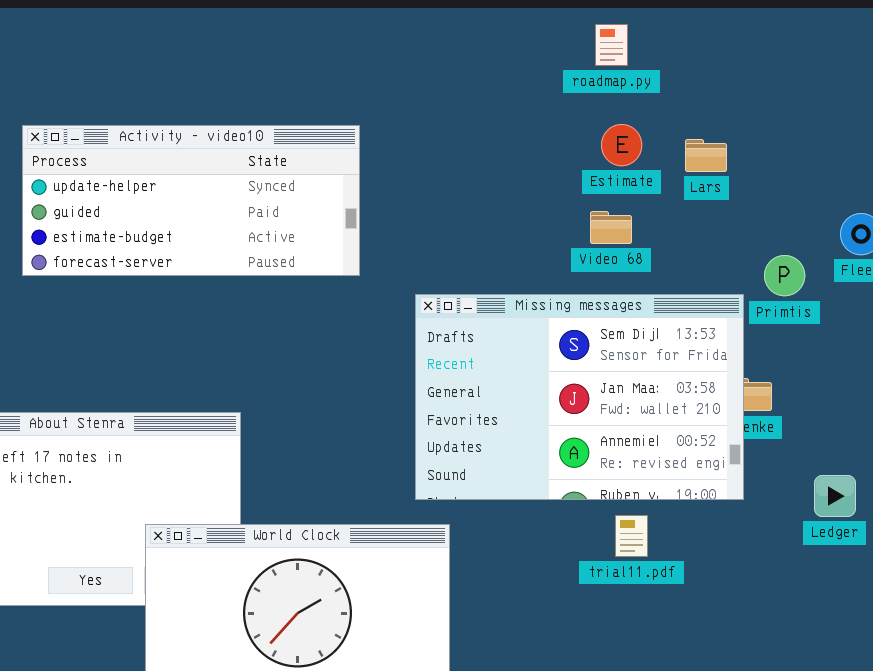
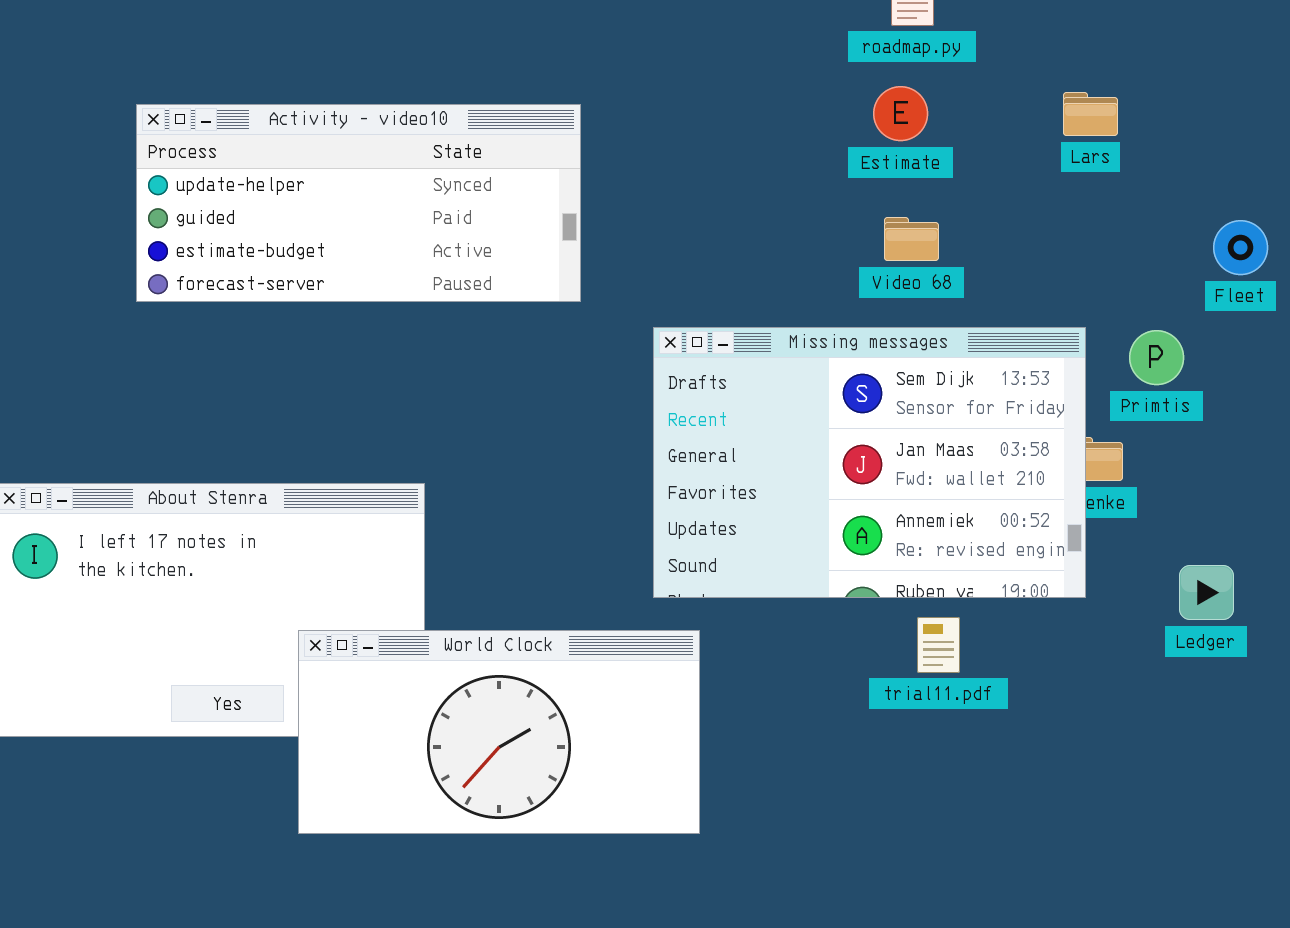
Estimate: [601,124,642,166] -> [873,86,928,141], moved
Lars: [685,139,727,172] -> [1063,92,1118,136], moved
Primtis: [764,255,805,296] -> [1129,330,1184,385], moved

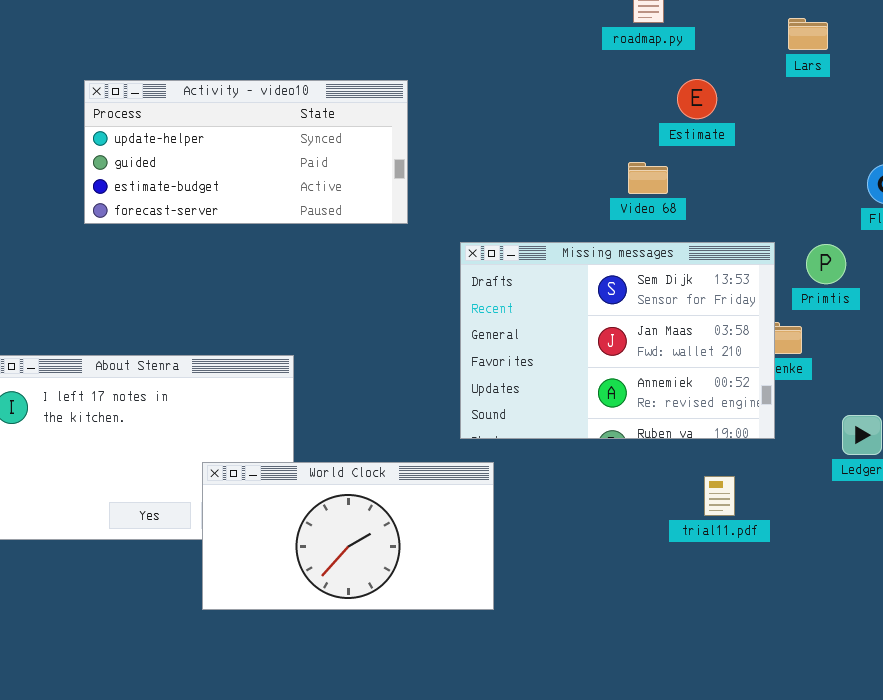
Estimate: [873,86,928,141] -> [677,79,717,119], moved
Lars: [1063,92,1118,136] -> [788,18,828,50], moved
trial11.pdf: [917,617,960,673] -> [704,476,735,516], moved

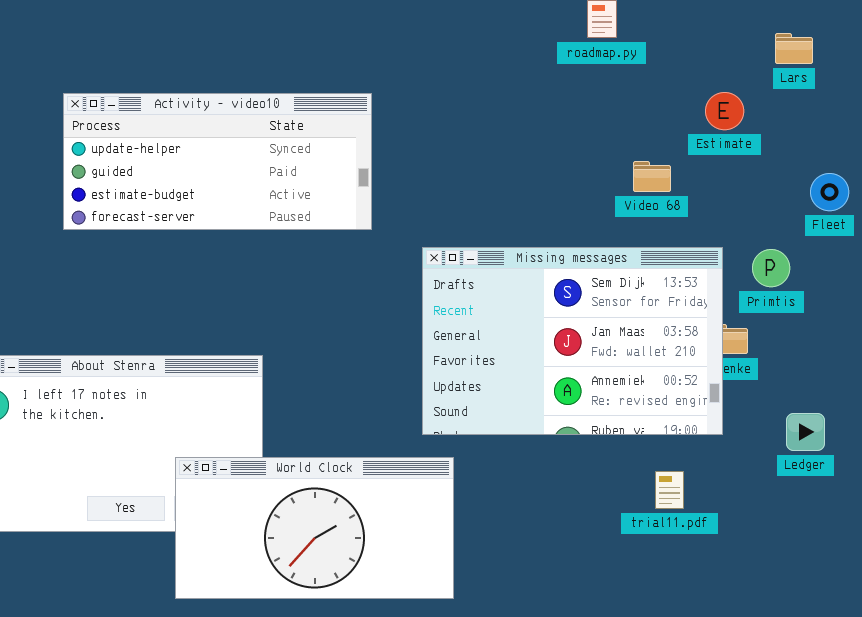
Lars: [788,18,828,50] -> [775,33,813,64], moved
Estimate: [677,79,717,119] -> [705,92,744,130], moved
Video 68: [628,162,668,194] -> [633,161,671,192], moved

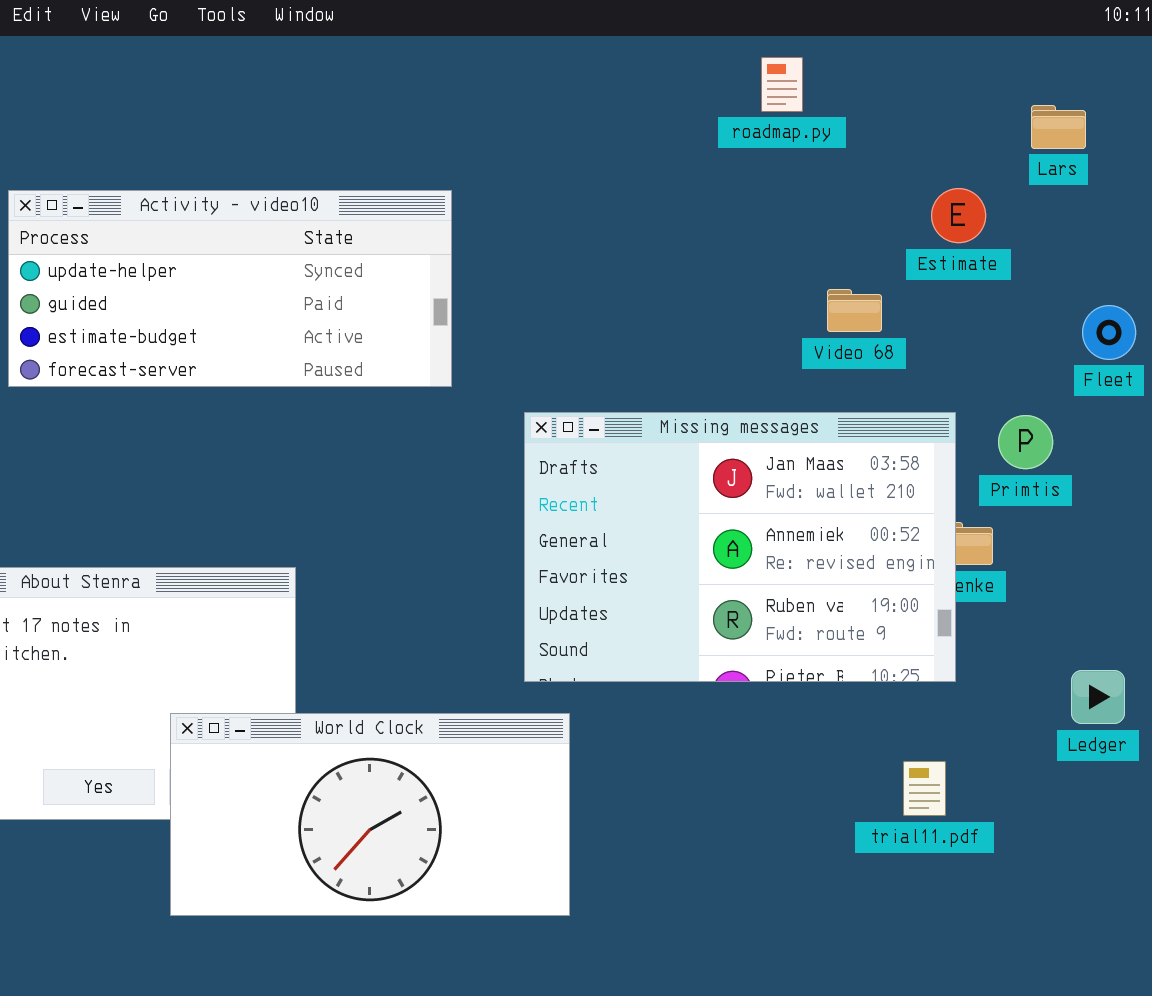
Missing messages: [422,247,723,435] -> [524,412,956,682], scrolled down 1 row
Ledger: [786,413,825,451] -> [1071,670,1125,724], moved
trial11.pdf: [655,471,684,509] -> [903,761,946,816], moved

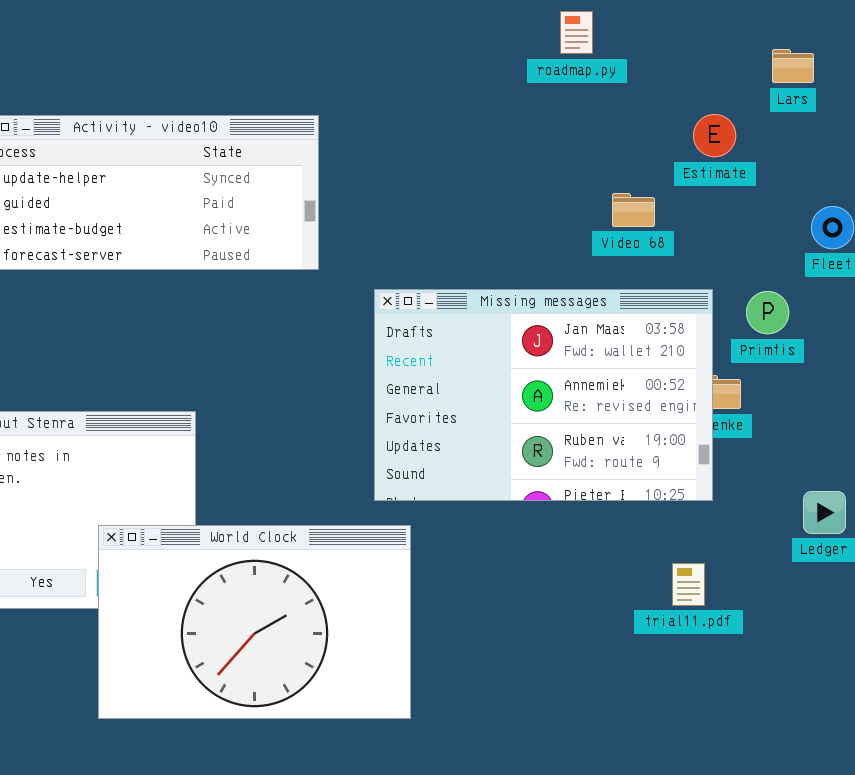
World Clock: [170,713,570,916] -> [98,525,411,719], resized

